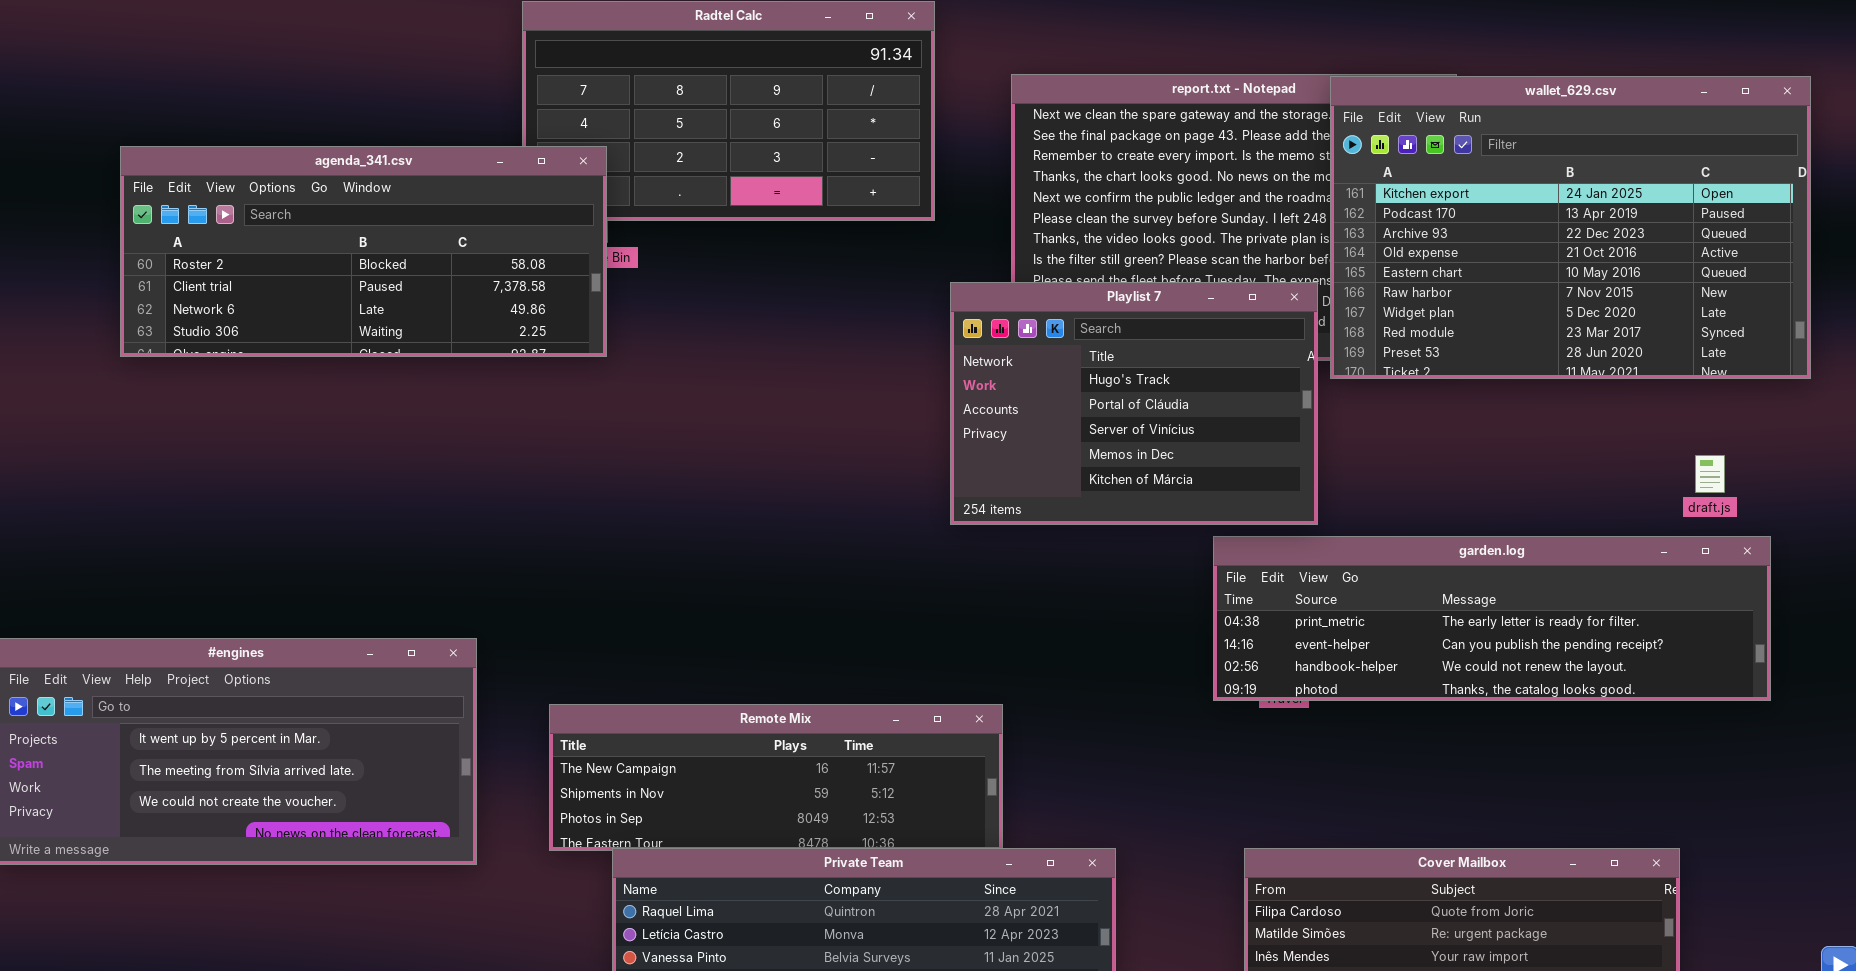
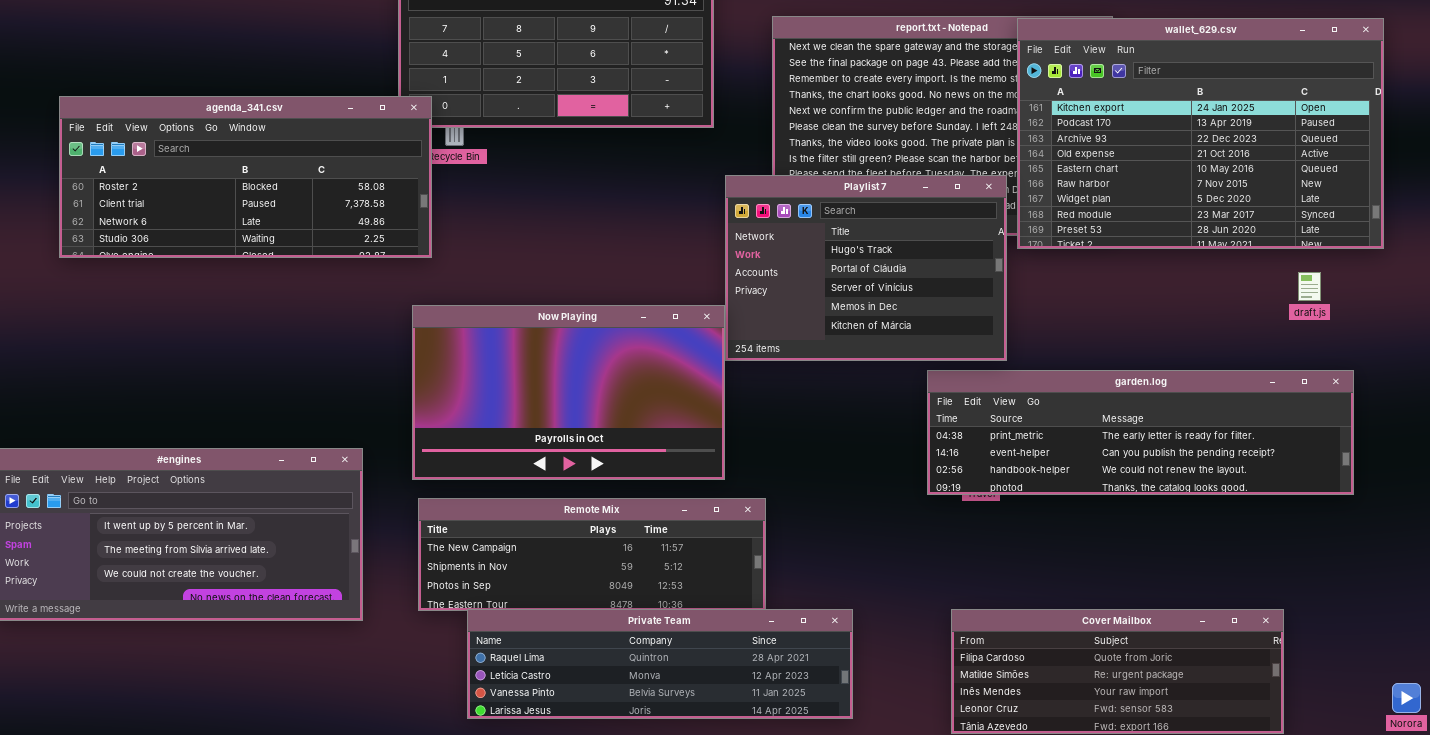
agenda_341.csv: [120,146,607,357] -> [59,96,432,258], moved
Now Playing: none -> [412,305,725,480], opened
draft.js: [1695,455,1725,493] -> [1298,272,1321,301], moved

